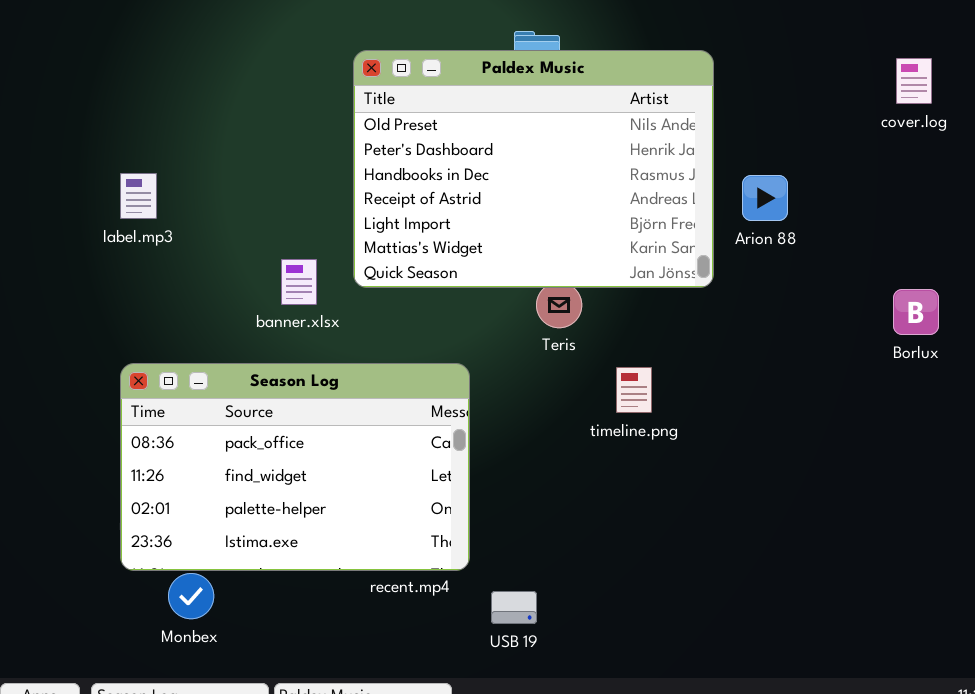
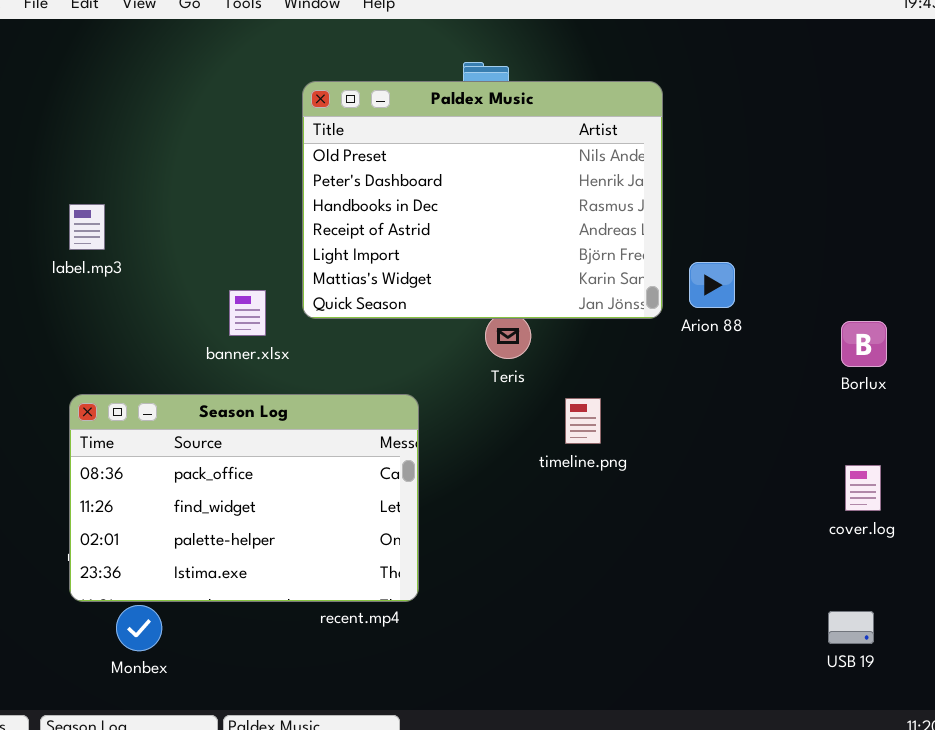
cover.log: [896,58,932,104] -> [845,465,881,511], moved
Arion 88: [742,175,788,221] -> [689,262,735,308], moved
USB 19: [491,591,537,624] -> [828,611,874,644], moved

